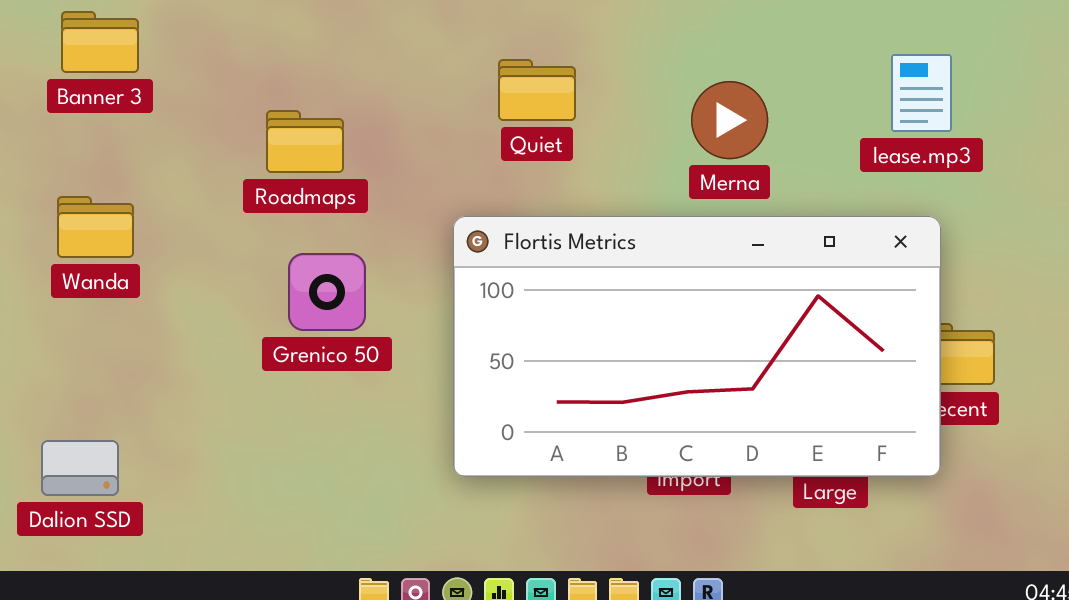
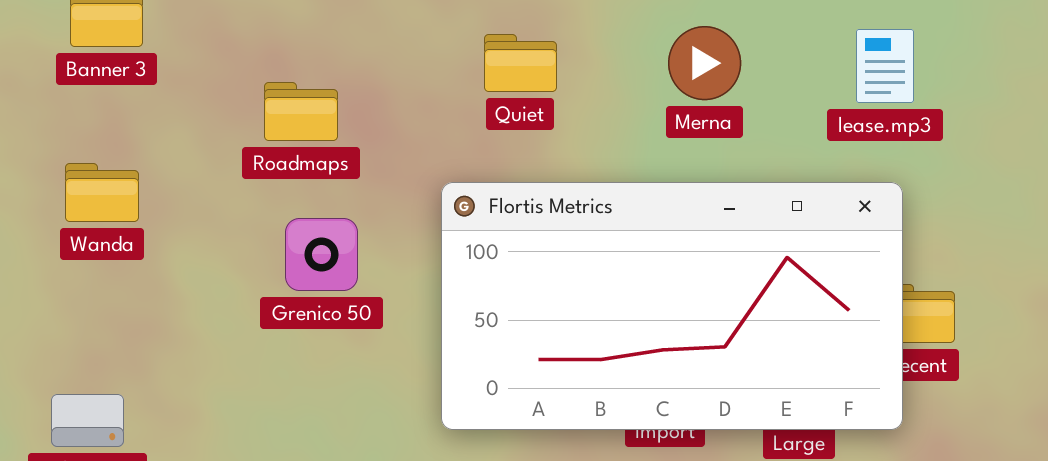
Merna: [691,81,768,159] -> [668,26,741,100], moved

